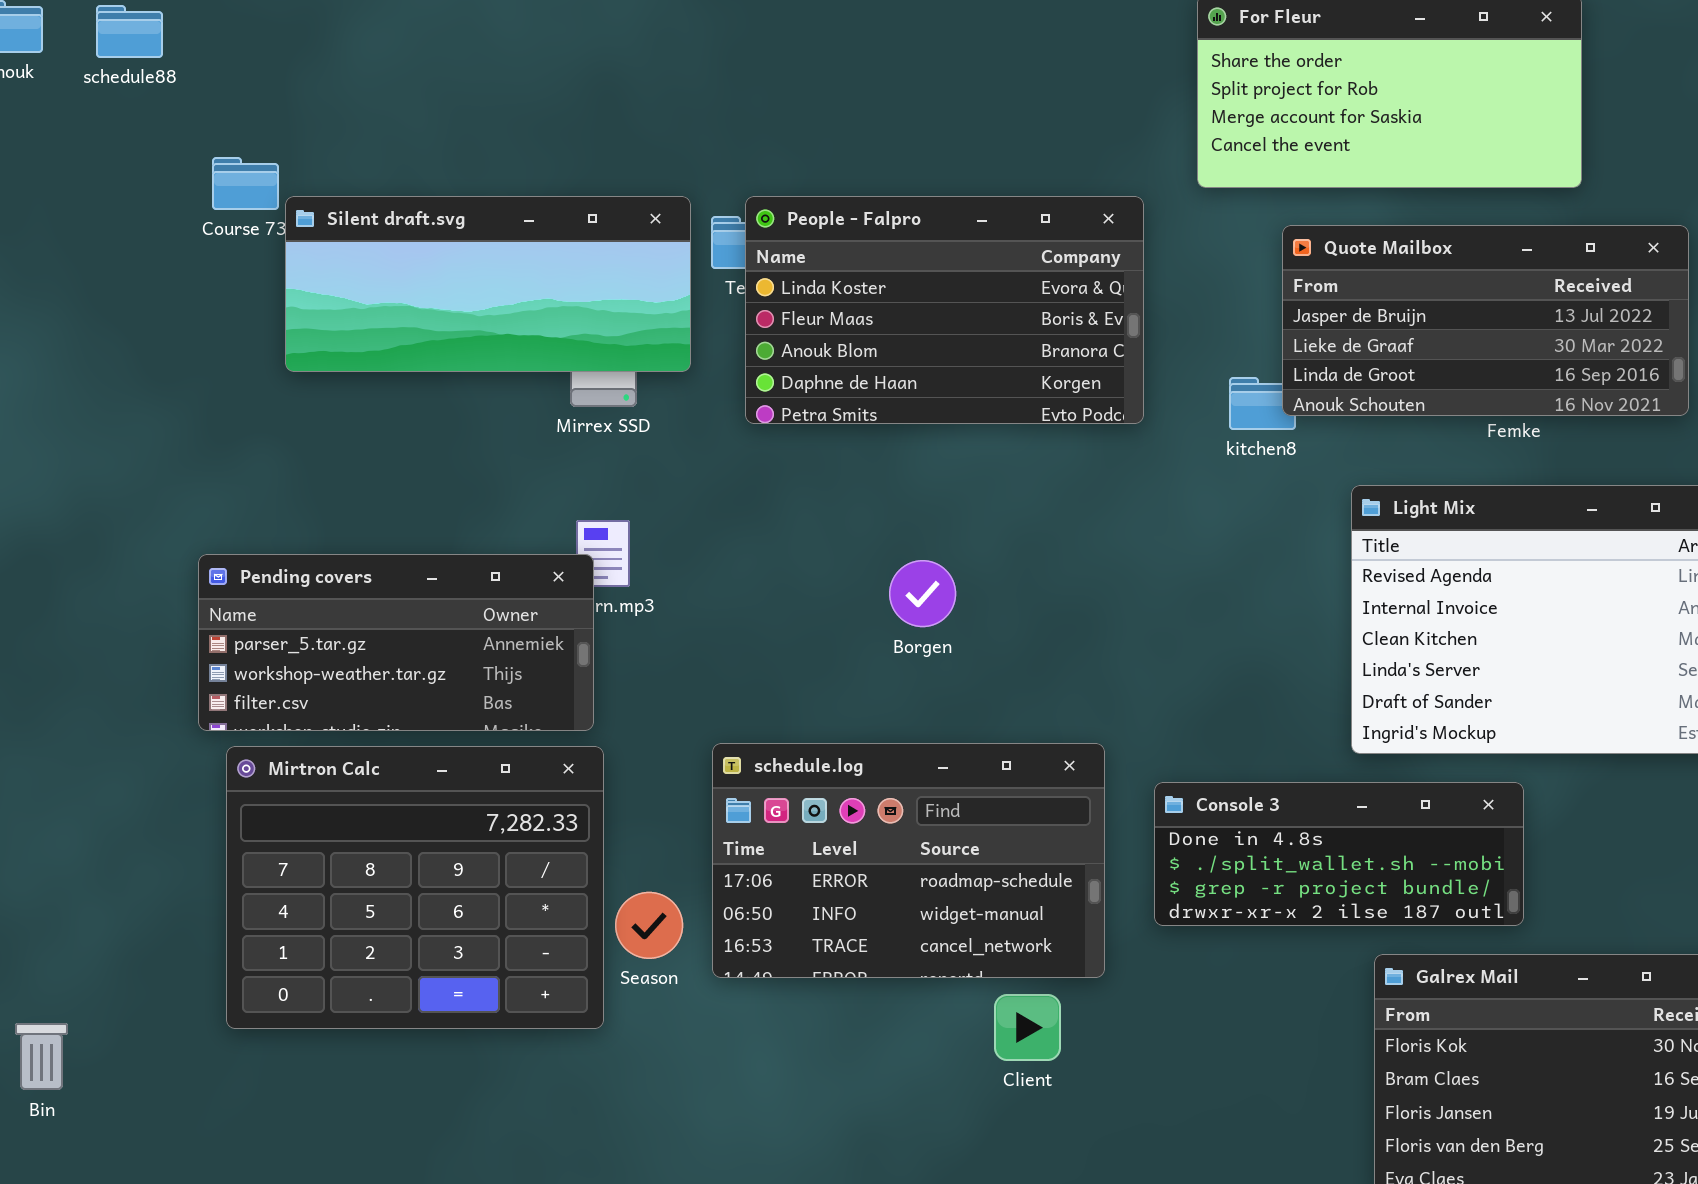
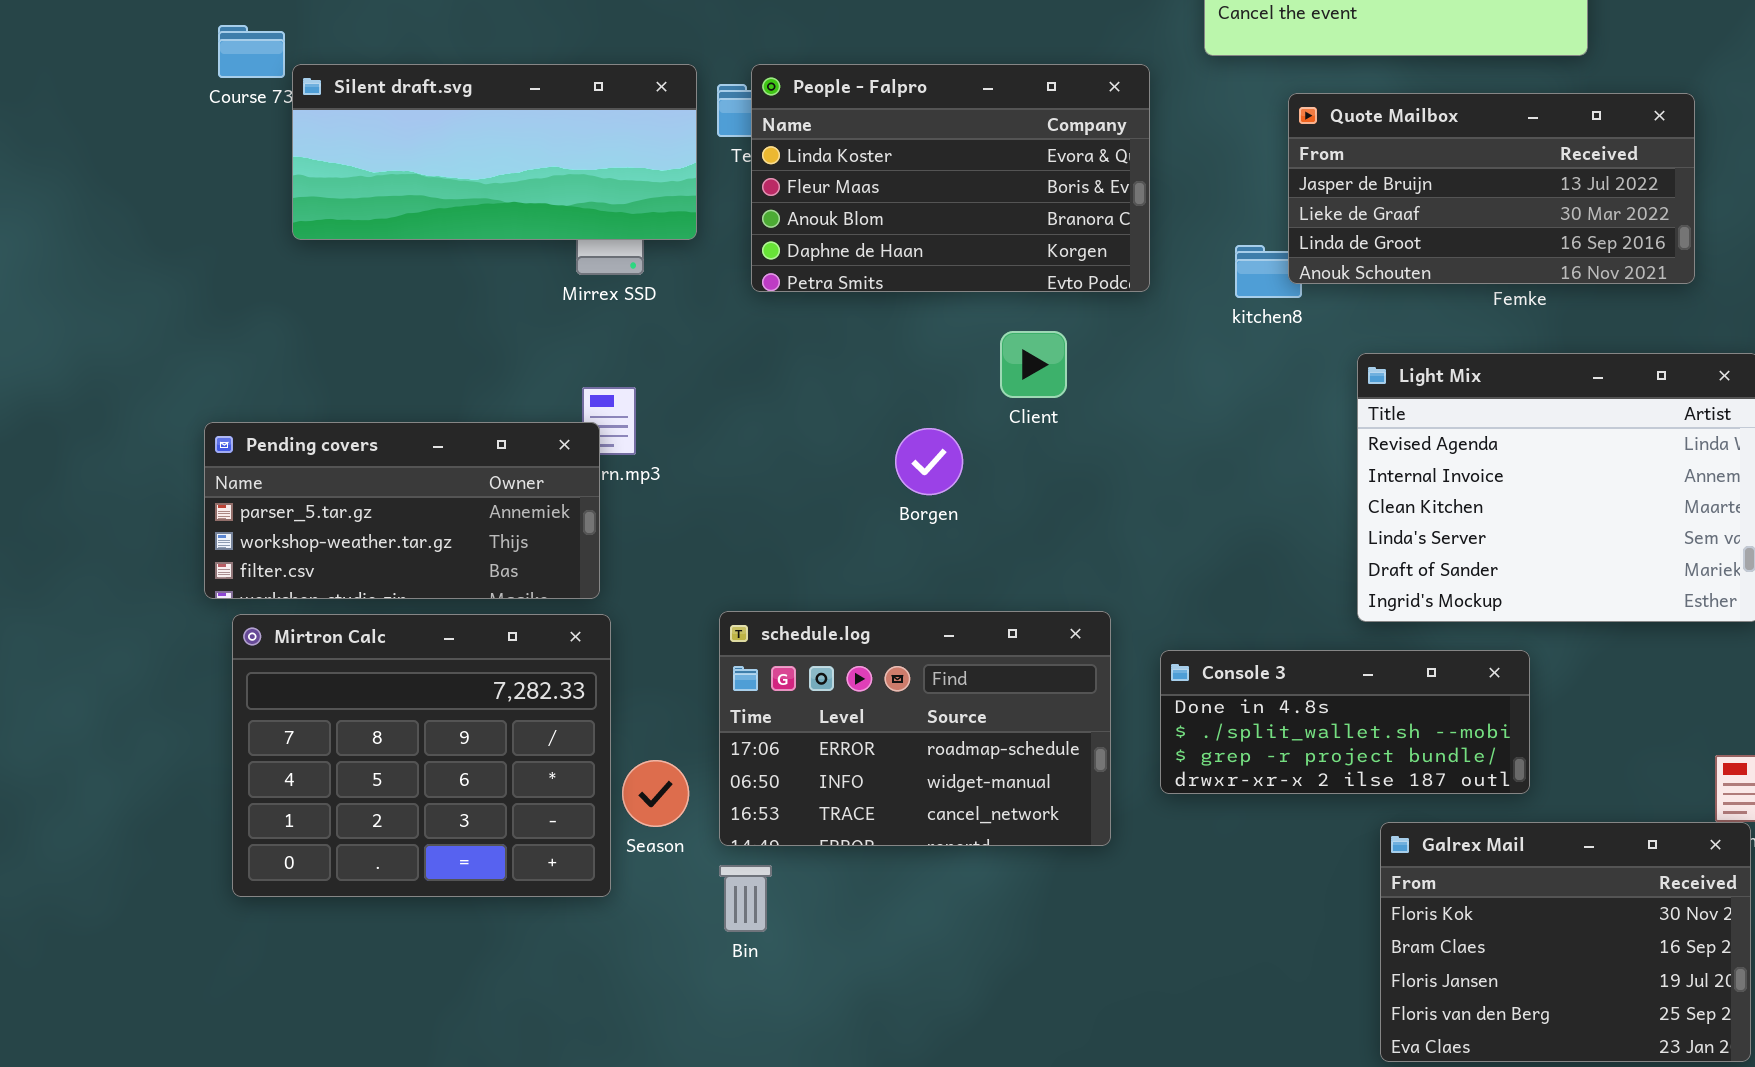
Client: [994,994,1061,1061] -> [1000,331,1067,398], moved
Bin: [15,1023,68,1090] -> [719,865,772,932], moved

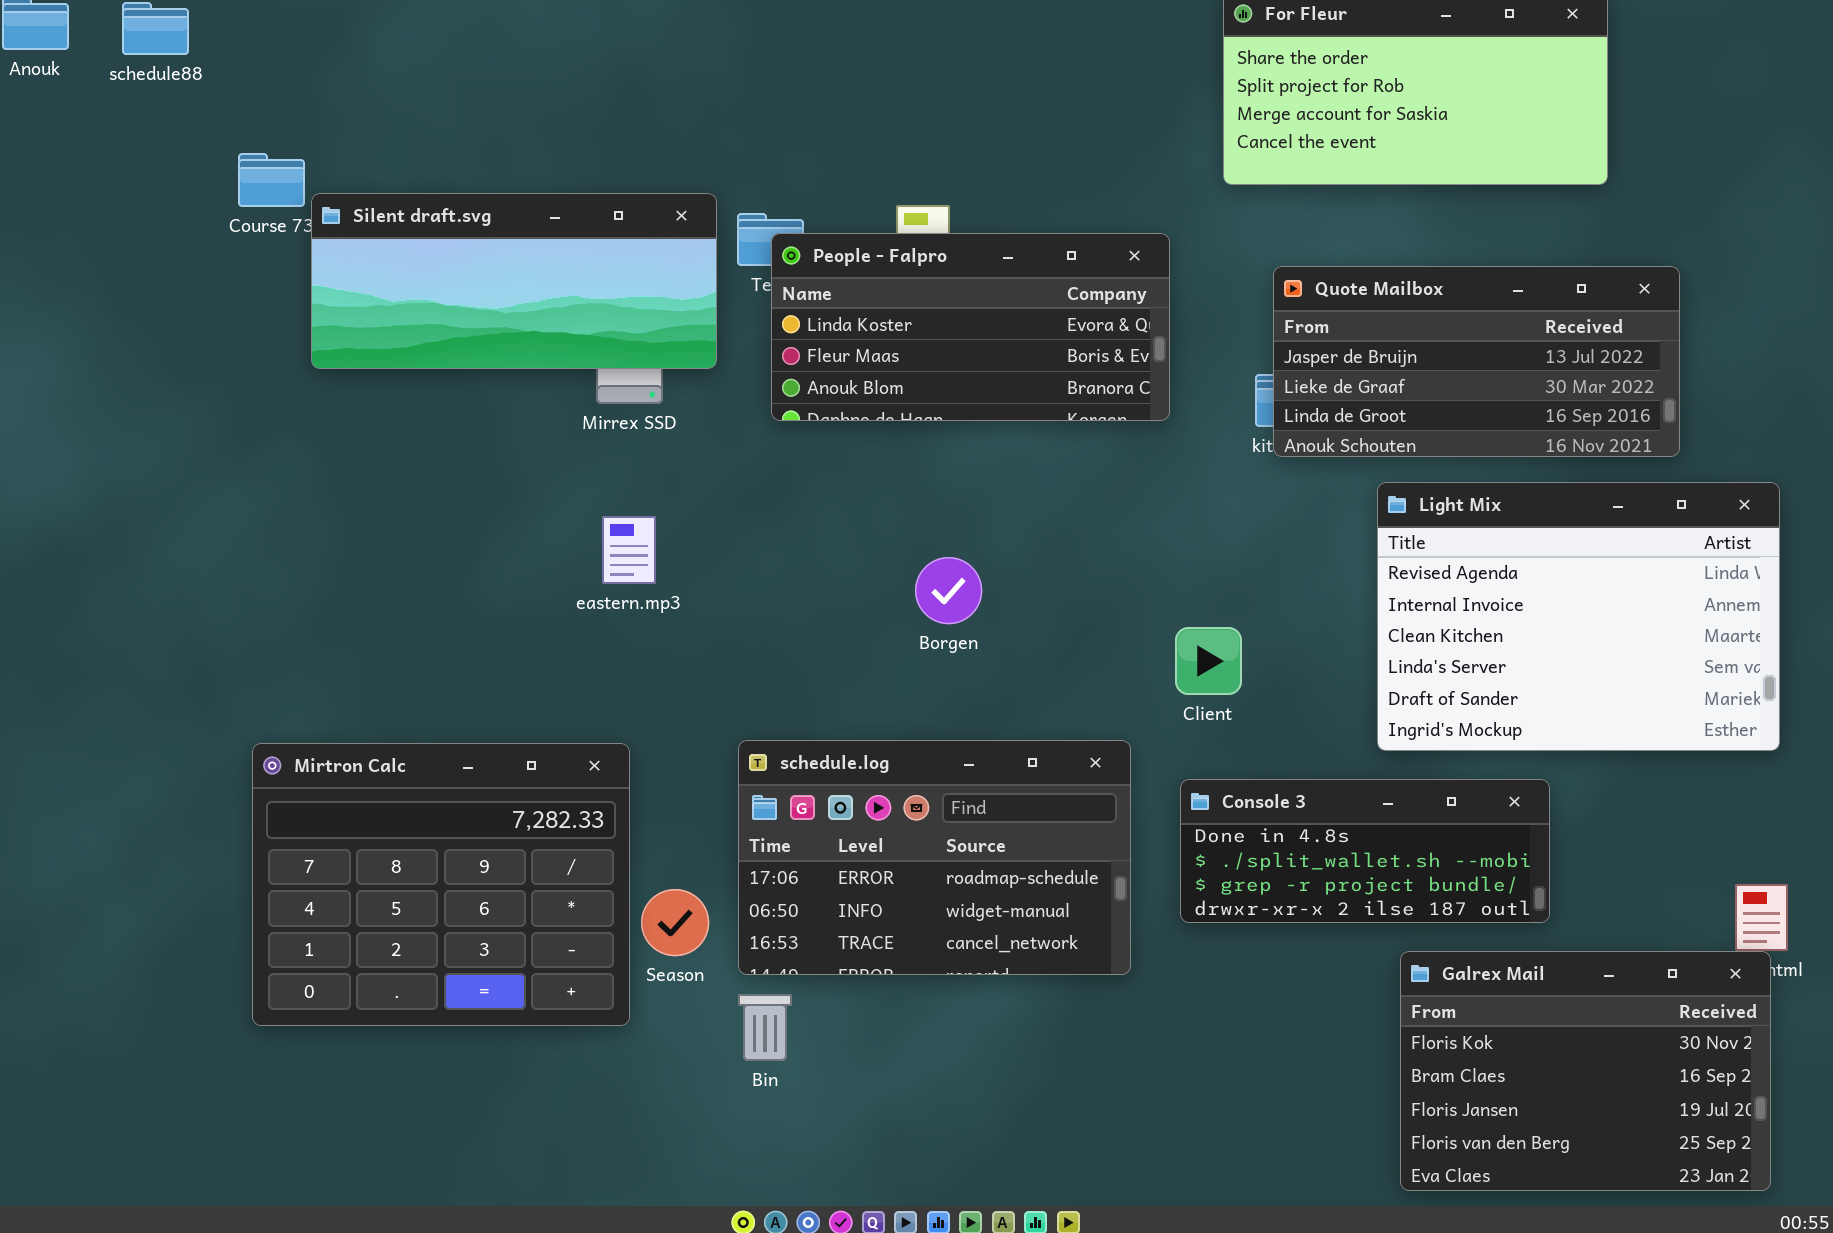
People - Falpro: [751,64,1150,292] -> [771,233,1170,421], resized
Quote Mailbox: [1288,93,1695,284] -> [1273,266,1680,457], moved
Client: [1000,331,1067,398] -> [1175,627,1242,695], moved
Pending covers: [204,422,600,599] -> none, closed

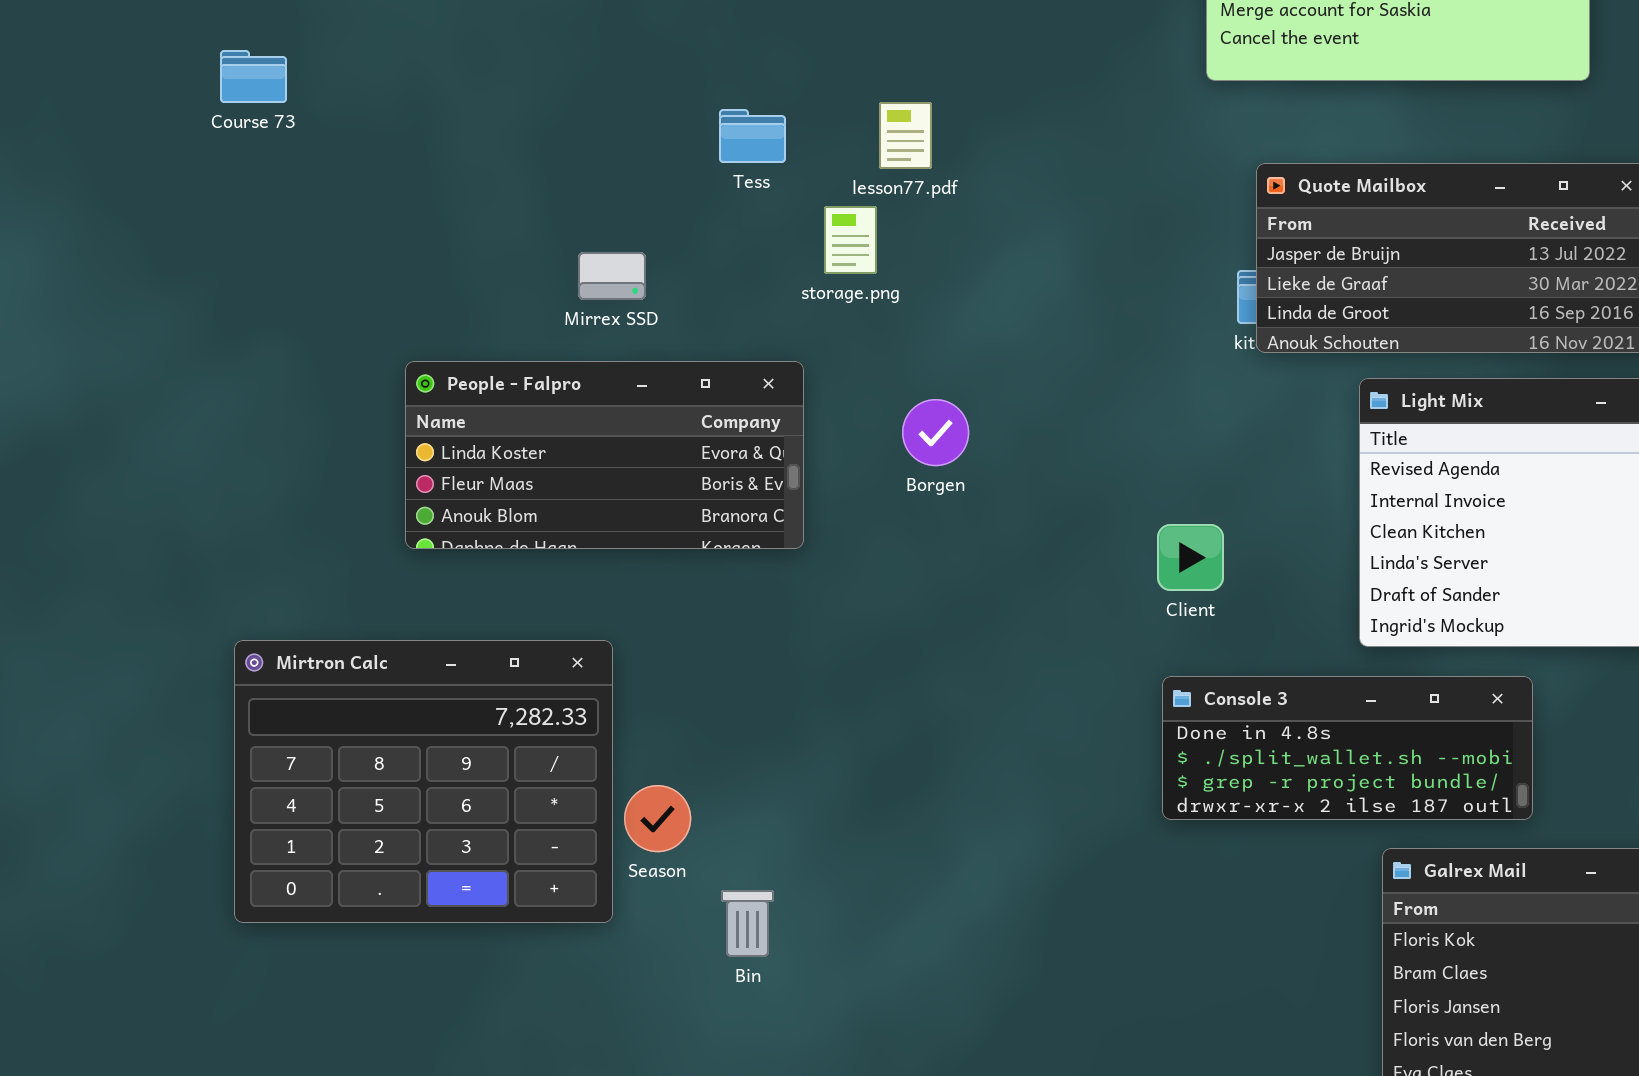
Silent draft.svg: [311,193,717,369] -> none, closed
People - Falpro: [771,233,1170,421] -> [405,361,804,549], moved
Borgen: [915,557,982,624] -> [902,399,969,466], moved
schedule.log: [738,740,1131,975] -> none, closed

